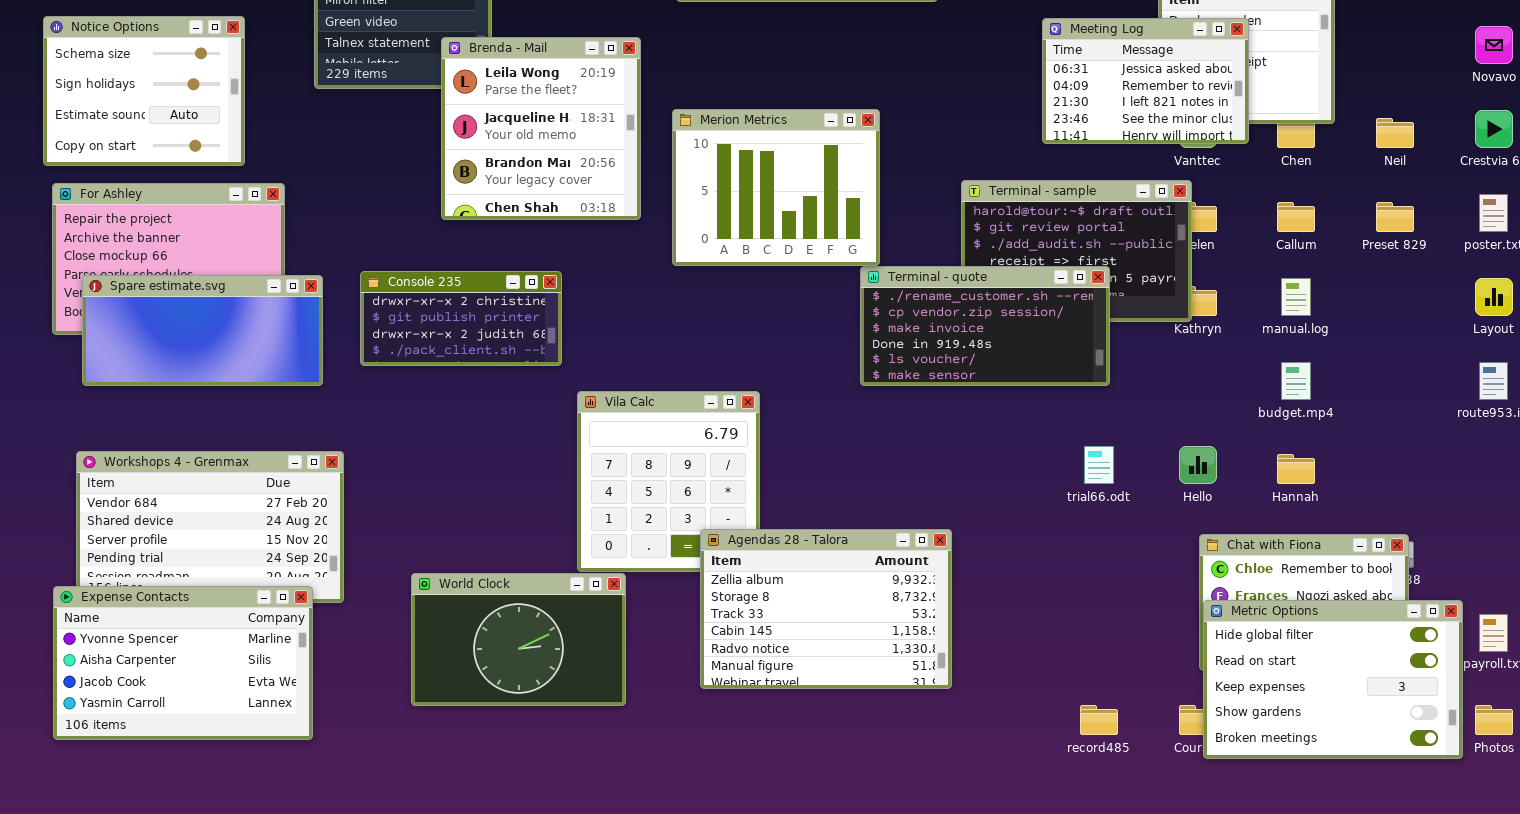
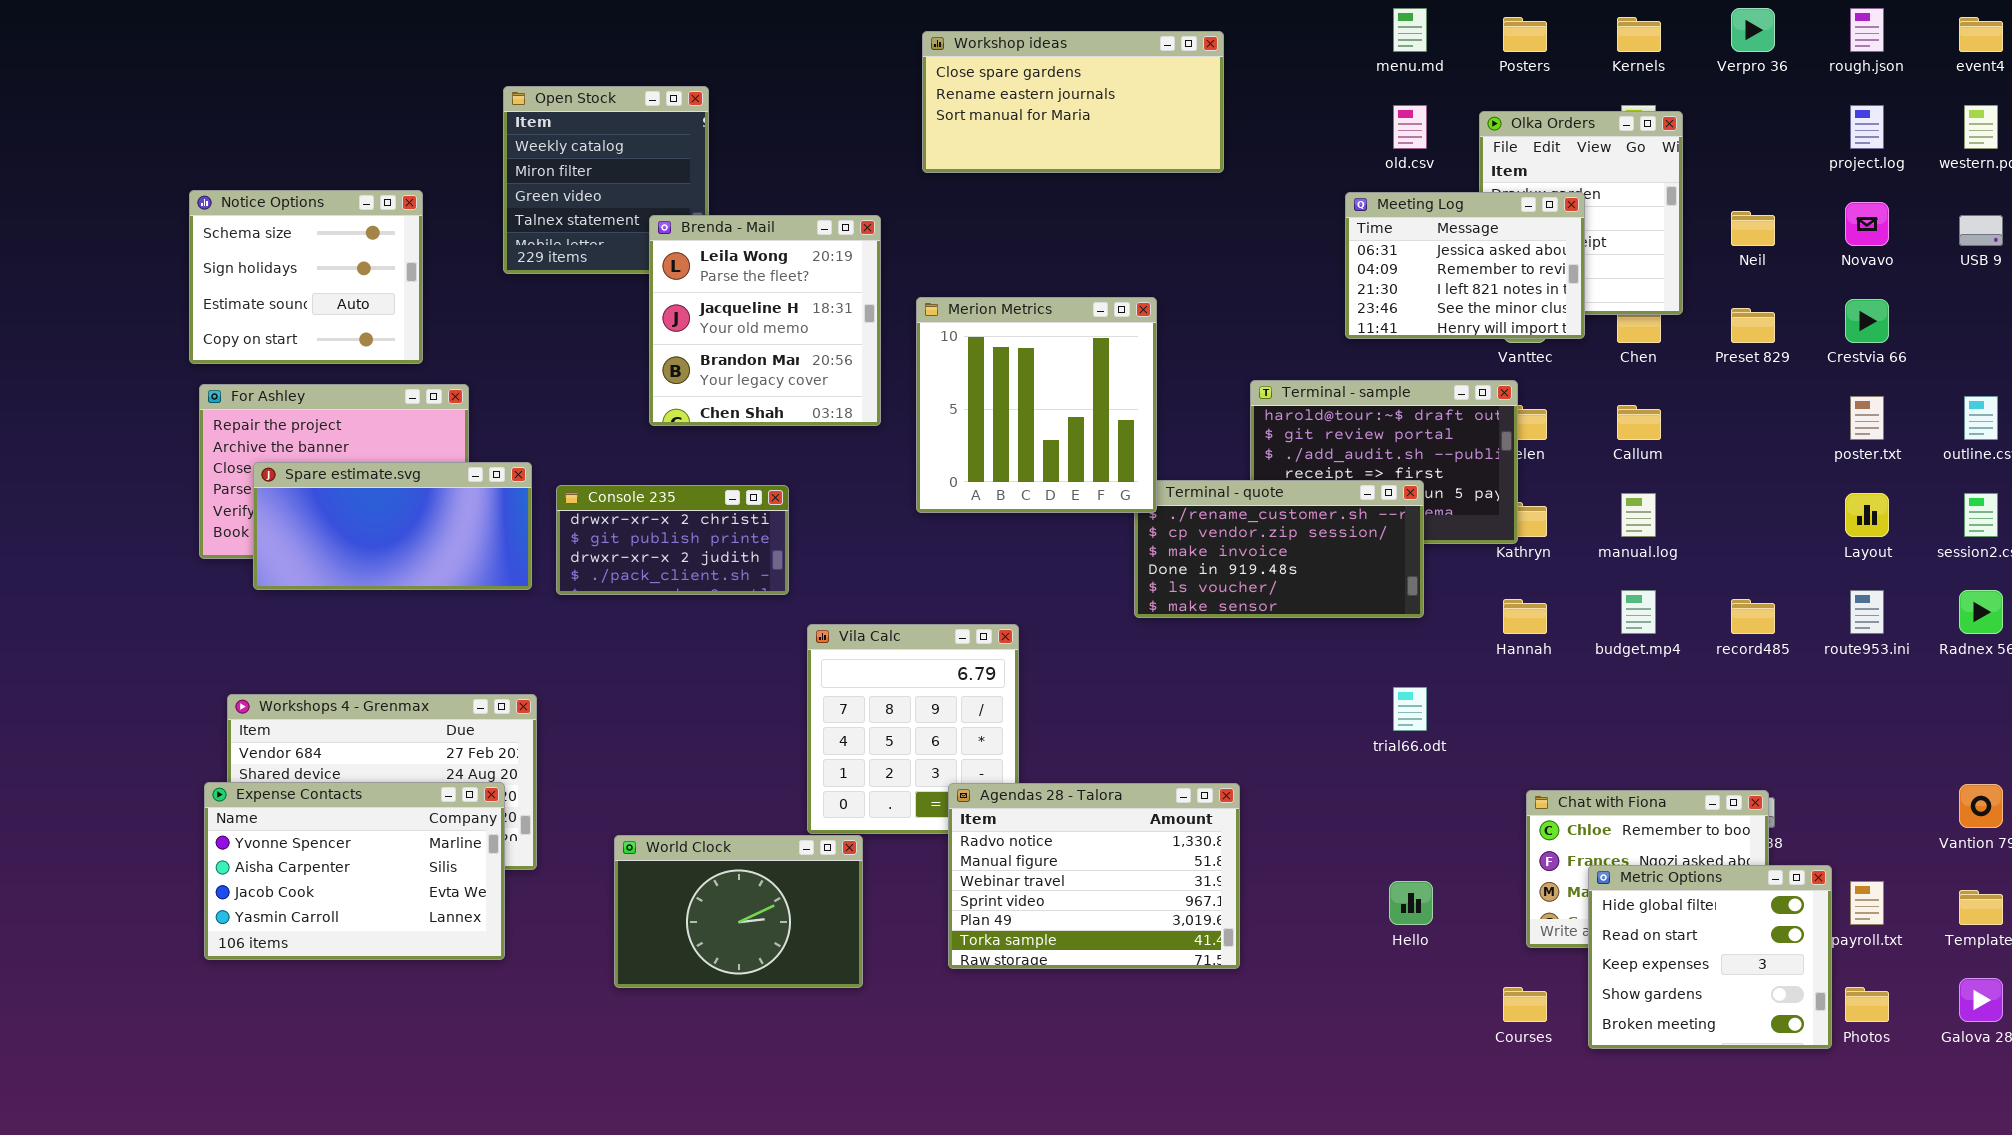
Merion Metrics: [672,109,880,266] -> [916,297,1157,513], resized
Neil: [1376,118,1414,148] -> [1731,211,1775,246], moved
Preset 829: [1376,202,1414,232] -> [1731,308,1775,343], moved
Spare estimate.svg: [82,275,323,386] -> [253,462,532,590], moved
Hello: [1179,446,1217,484] -> [1389,881,1433,925], moved
Hannah: [1277,454,1315,484] -> [1503,599,1547,634], moved
Agendas 28 - Talora: [700,529,952,689] -> [948,783,1240,969], scrolled down 4 rows
Expense Contacts: [53,586,313,740] -> [204,782,505,960], moved
Metric Options: [1203,600,1463,759] -> [1588,865,1832,1049], resized
record485: [1080,705,1118,735] -> [1731,599,1775,634], moved

